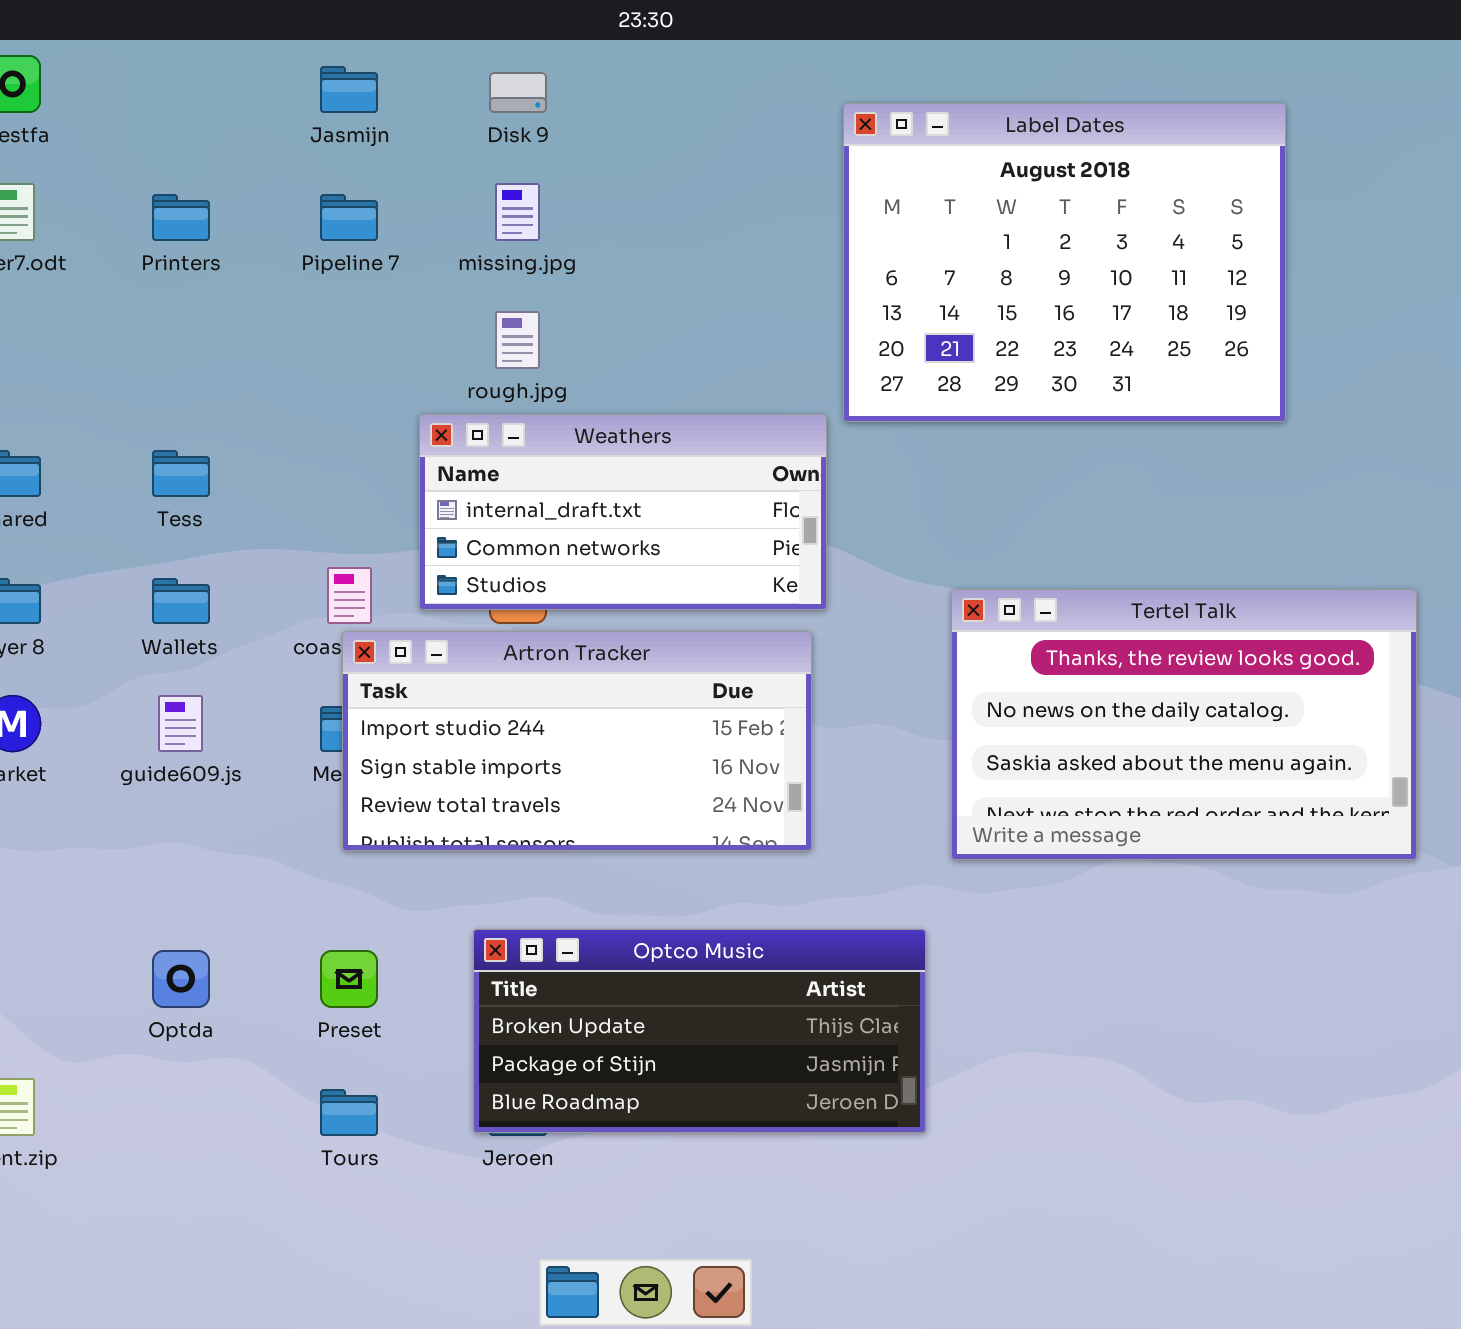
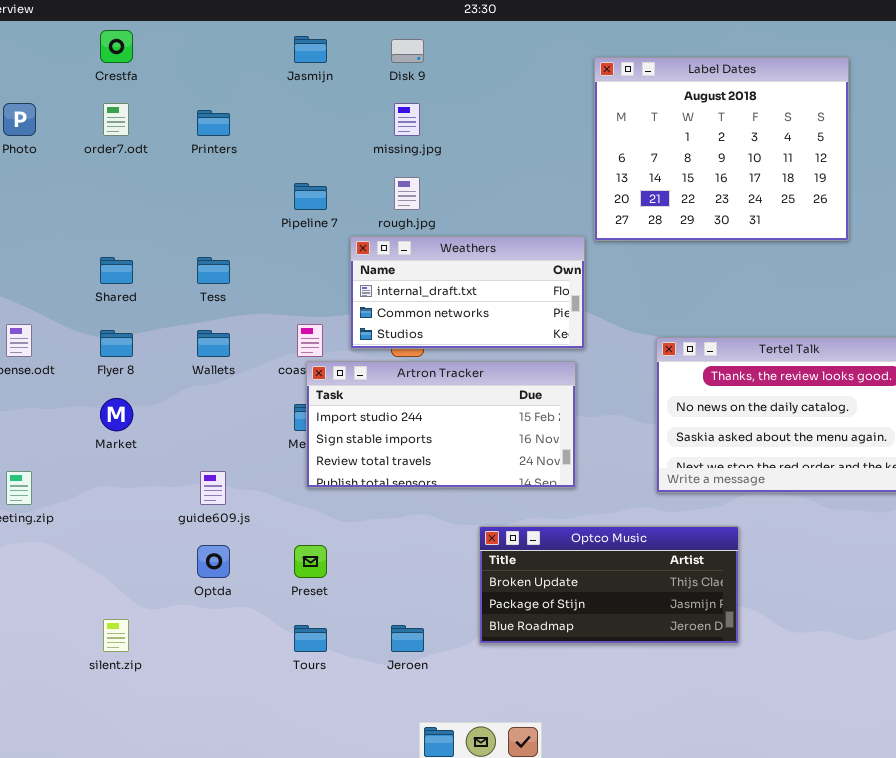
Pipeline 7: [320,194,378,241] -> [294,183,327,210], moved
guide609.js: [158,695,203,752] -> [200,471,226,505], moved
Optco Music: [473,929,926,1133] -> [479,526,739,644], moved

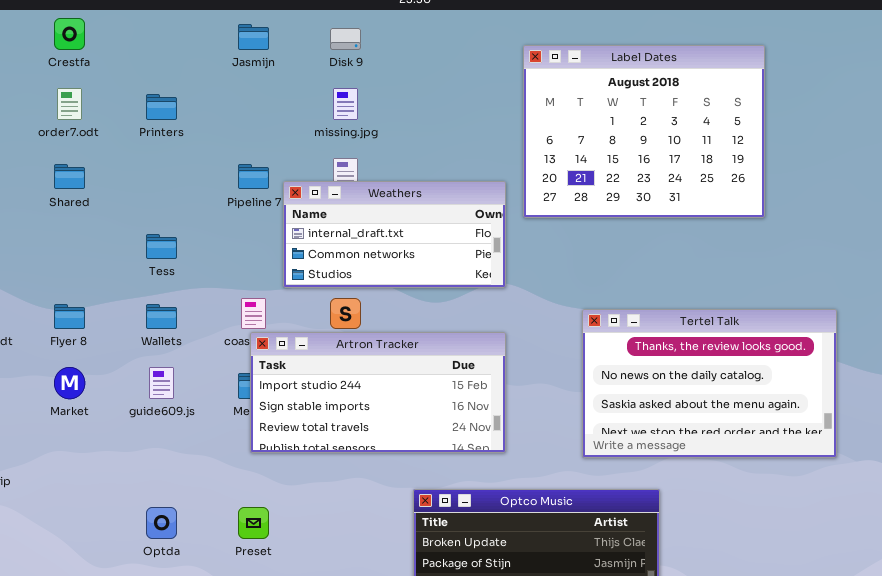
Weathers: [350,236,585,349] -> [283,181,506,288], moved
Shared: [100,257,133,284] -> [54,164,85,189], moved
guide609.js: [200,471,226,505] -> [149,367,174,399], moved

